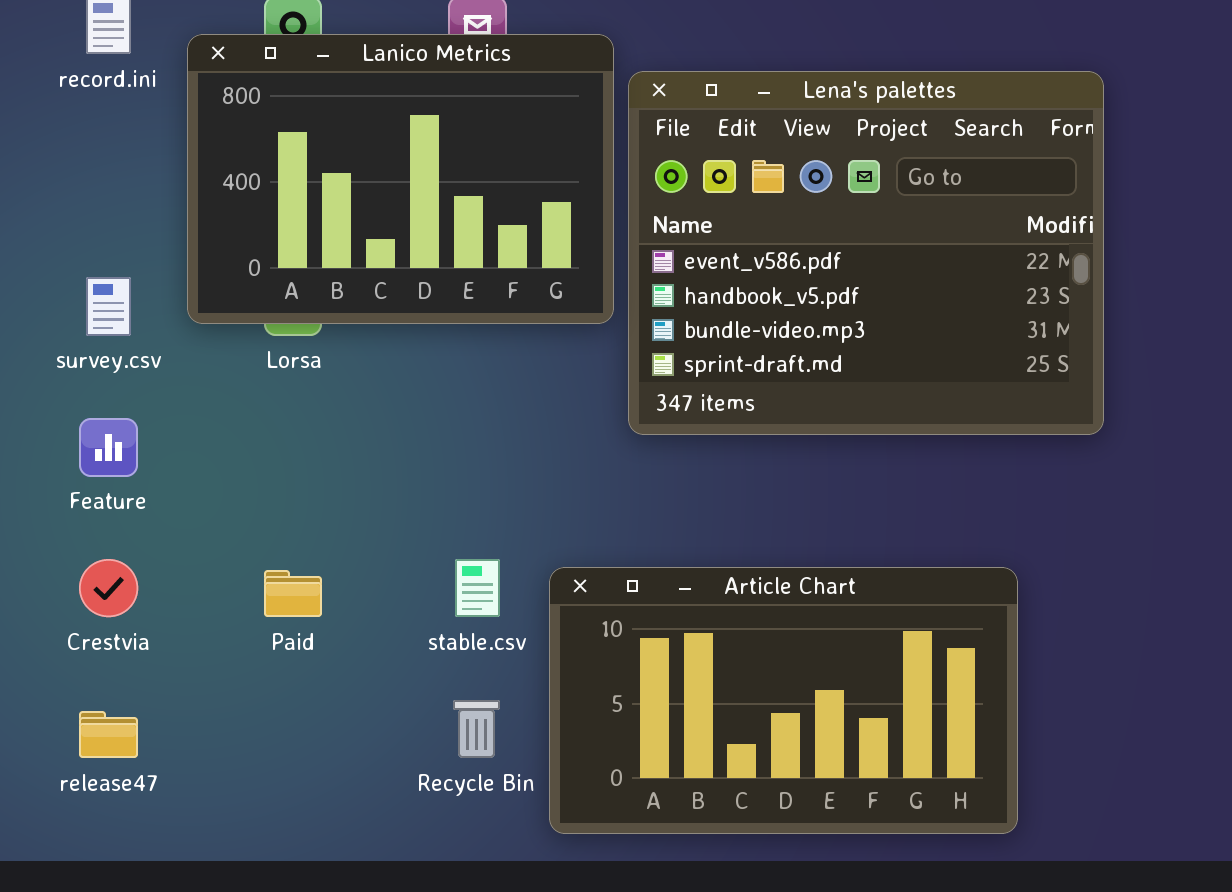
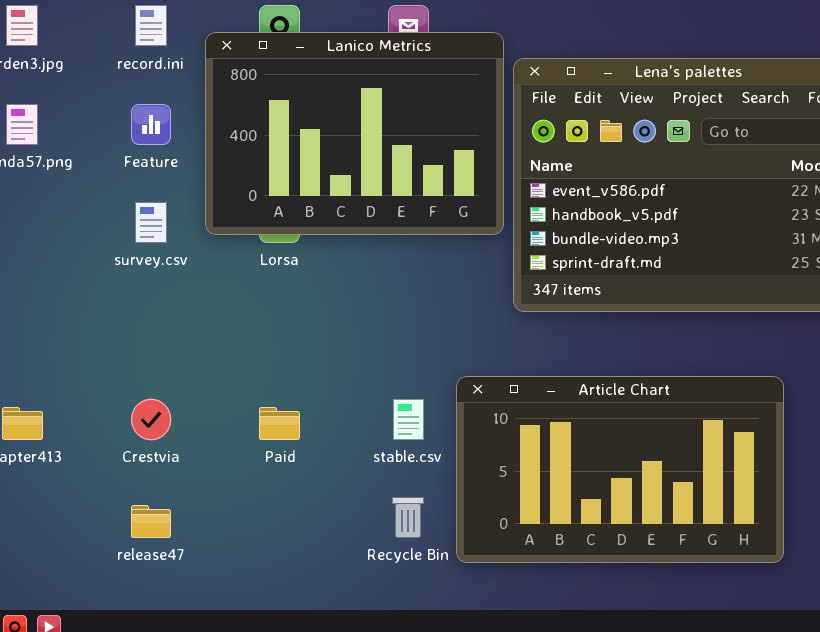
Feature: [79,418,138,477] -> [131,104,171,145], moved
Article Chart: [549,567,1018,834] -> [456,376,784,563], moved

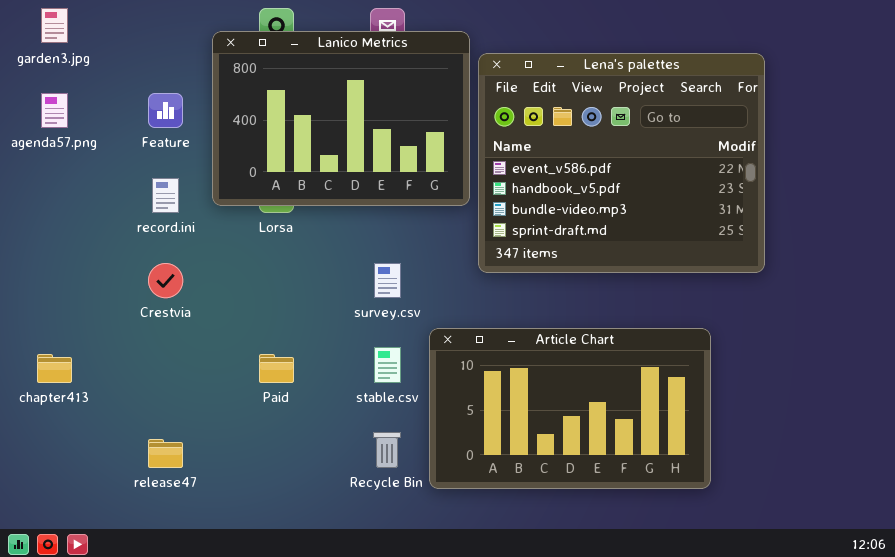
record.ini: [135,5,167,46] -> [152,178,179,213], moved
survey.csv: [135,202,167,243] -> [374,263,401,298], moved
Crestvia: [131,399,171,440] -> [148,263,183,298], moved

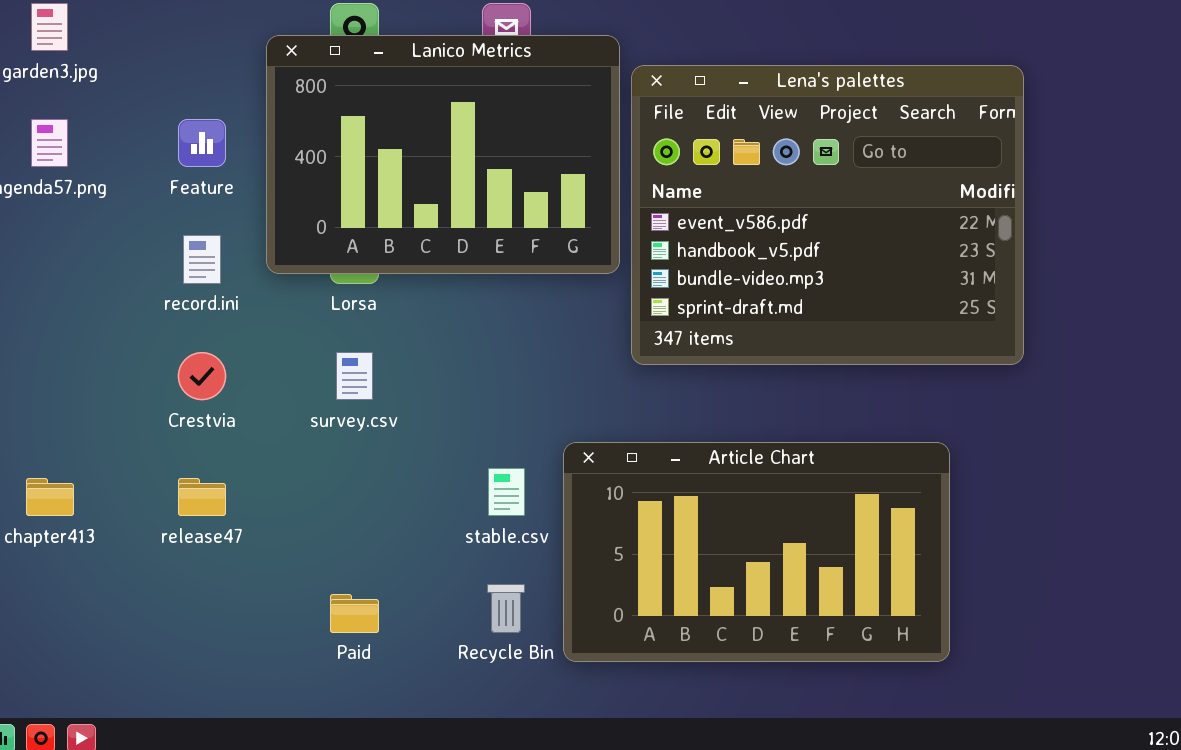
survey.csv: [374,263,401,298] -> [336,352,373,400], moved
Paid: [259,354,294,383] -> [330,594,379,633], moved
release47: [148,439,183,468] -> [178,478,226,516], moved

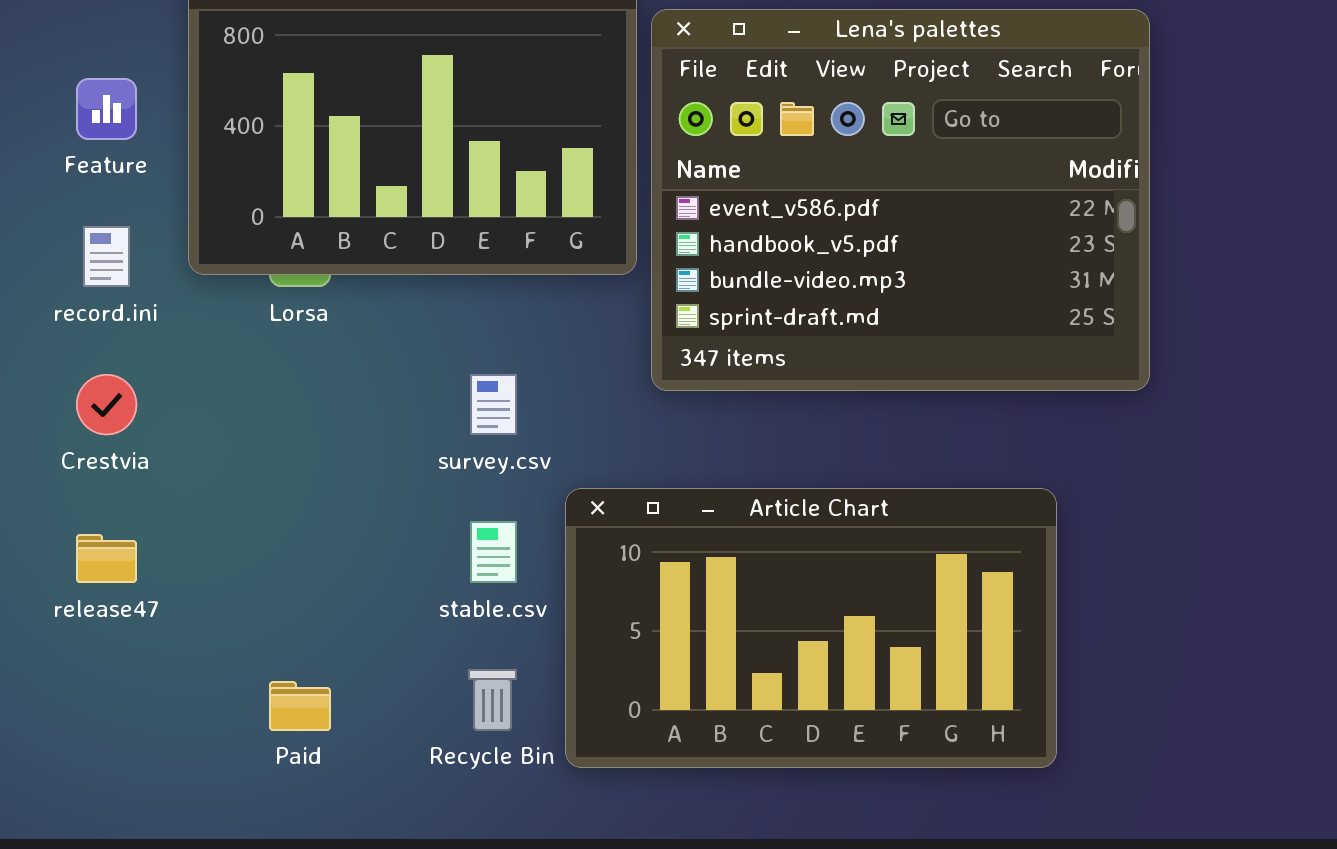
survey.csv: [336,352,373,400] -> [470,374,517,435], moved

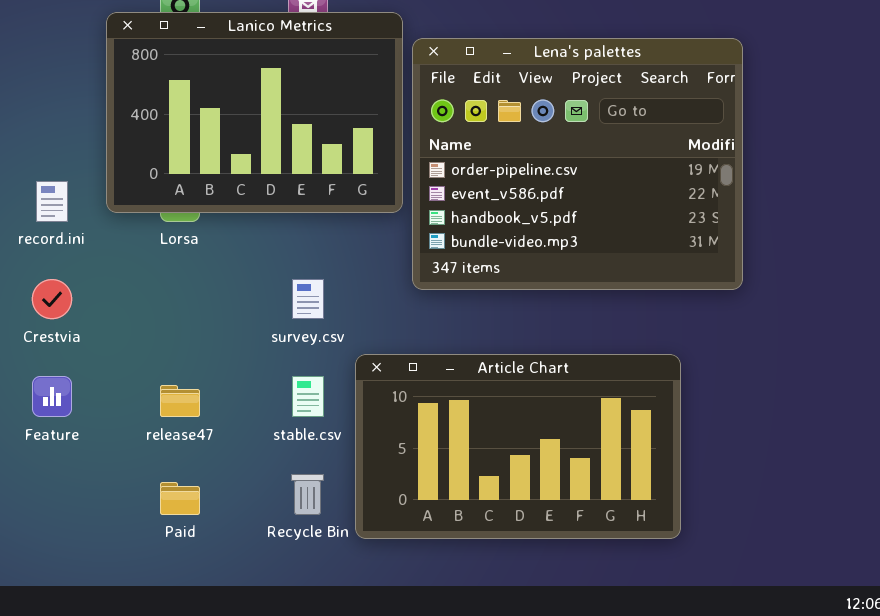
Lena's palettes: [651,9,1150,391] -> [412,38,743,290], scrolled up 1 row
Feature: [76,78,137,140] -> [32,376,72,417], moved
release47: [76,534,137,583] -> [160,385,200,417], moved

